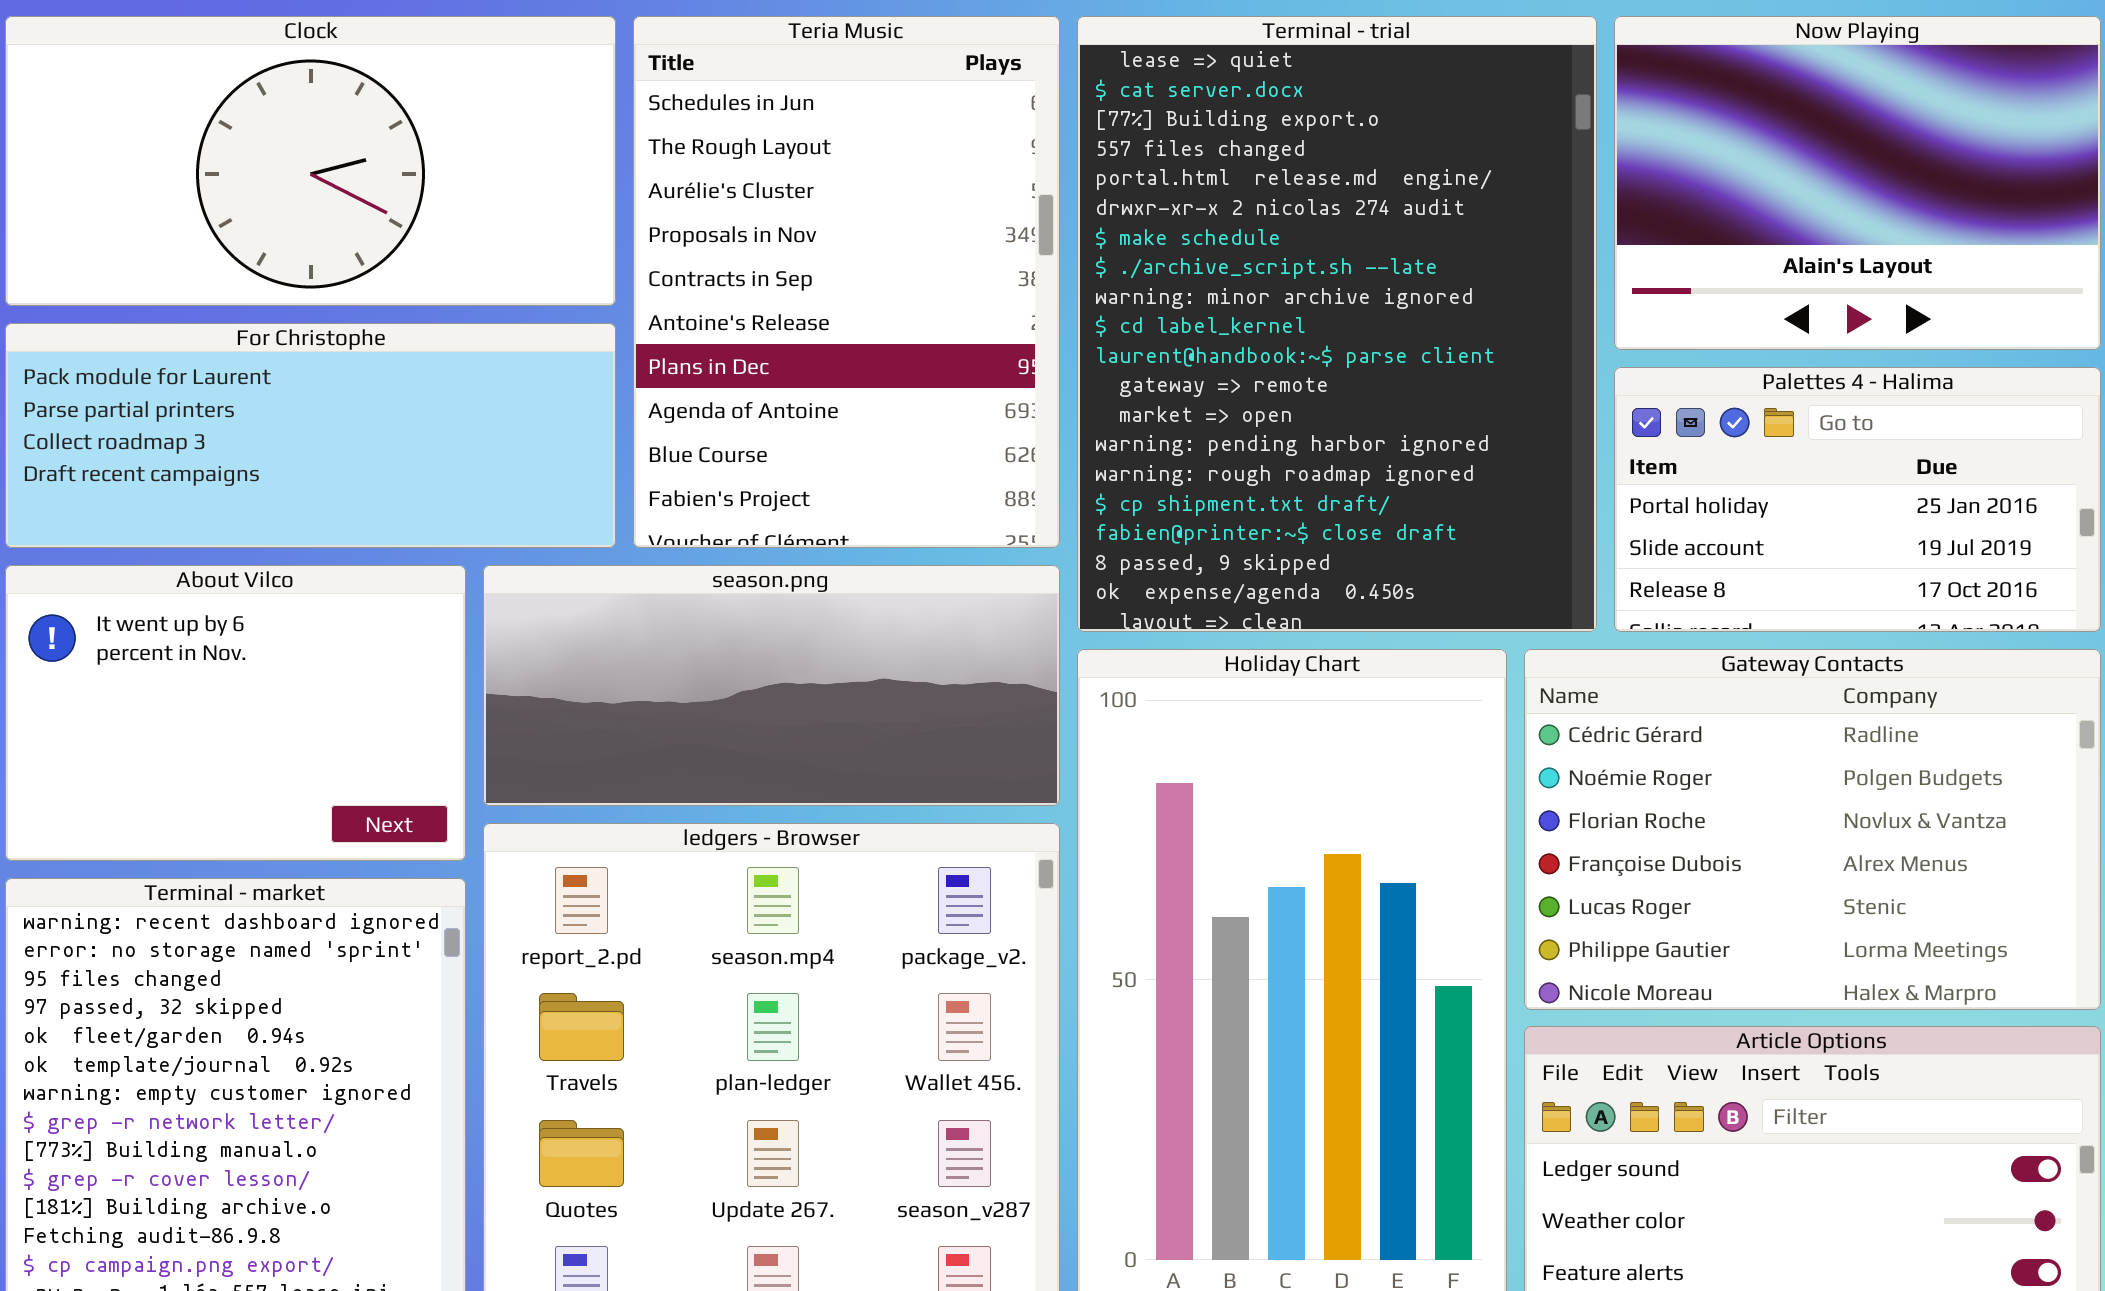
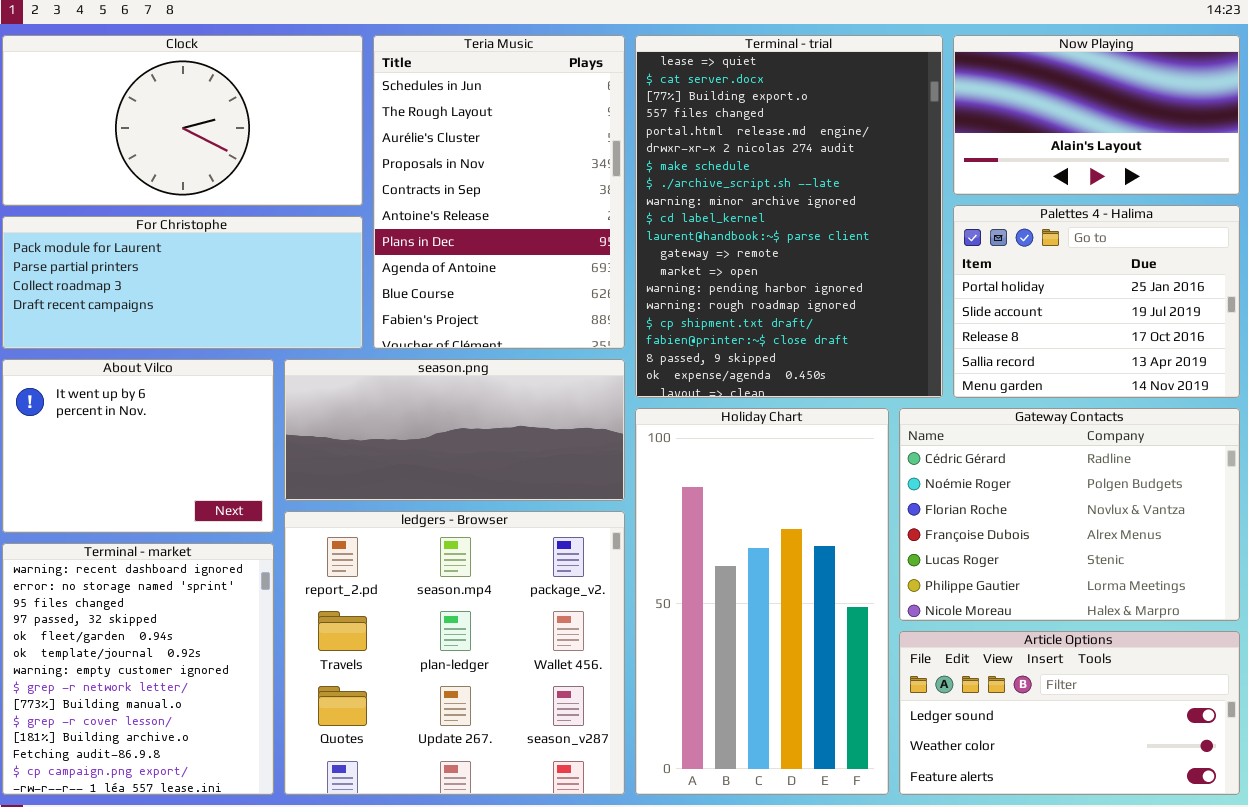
Now Playing: [1614,16,2101,350] -> [953,35,1240,195], resized
Palettes 4 - Halima: [1614,367,2101,632] -> [953,205,1240,398], resized

